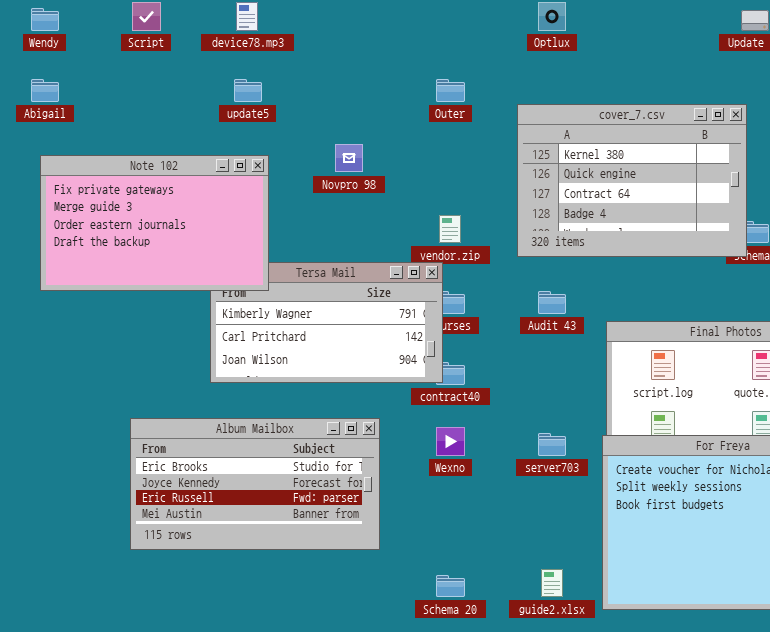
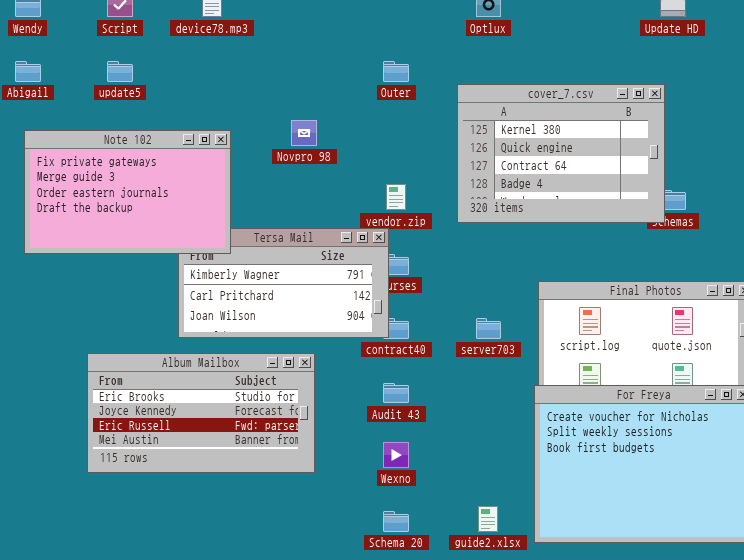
update5: [234,79,262,102] -> [107,61,133,82], moved
Audit 43: [538,291,566,314] -> [383,383,409,403], moved
Album Mailbox: [130,418,380,550] -> [87,353,315,473], moved
Wexno: [436,427,465,456] -> [383,442,409,468], moved
server703: [538,433,566,456] -> [476,318,501,339], moved

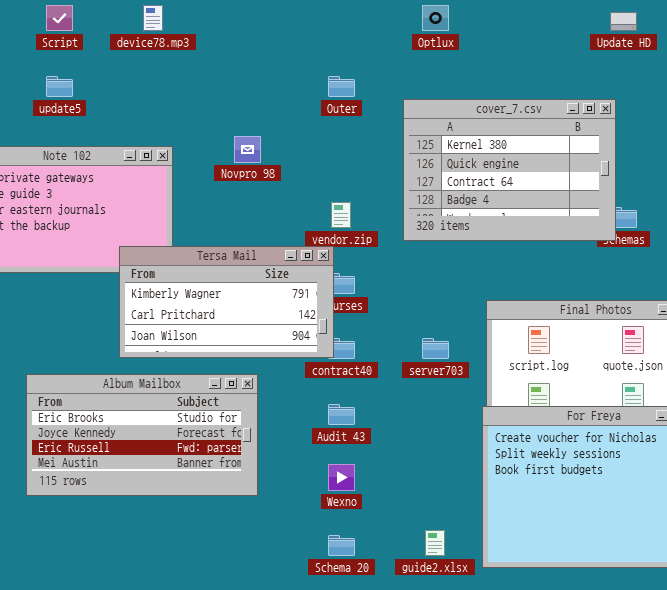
Tersa Mail: [178,228,389,338] -> [119,246,334,358], raised

